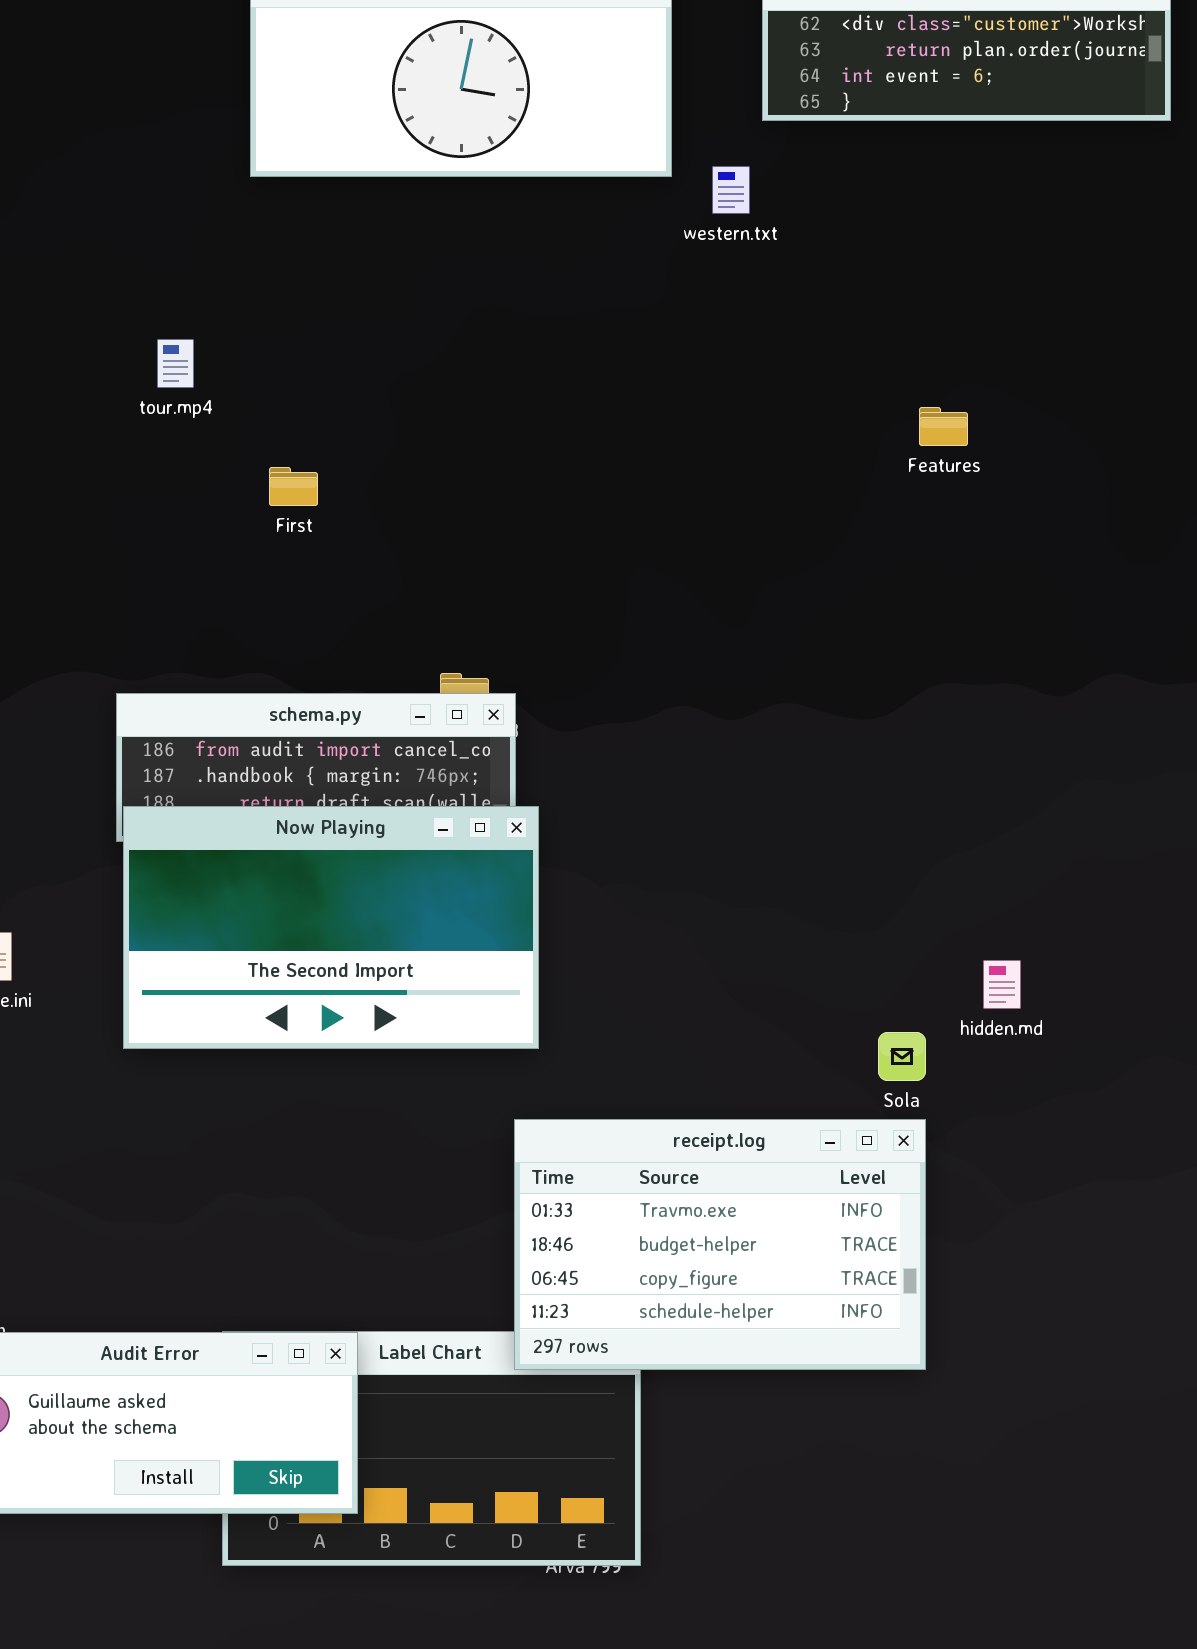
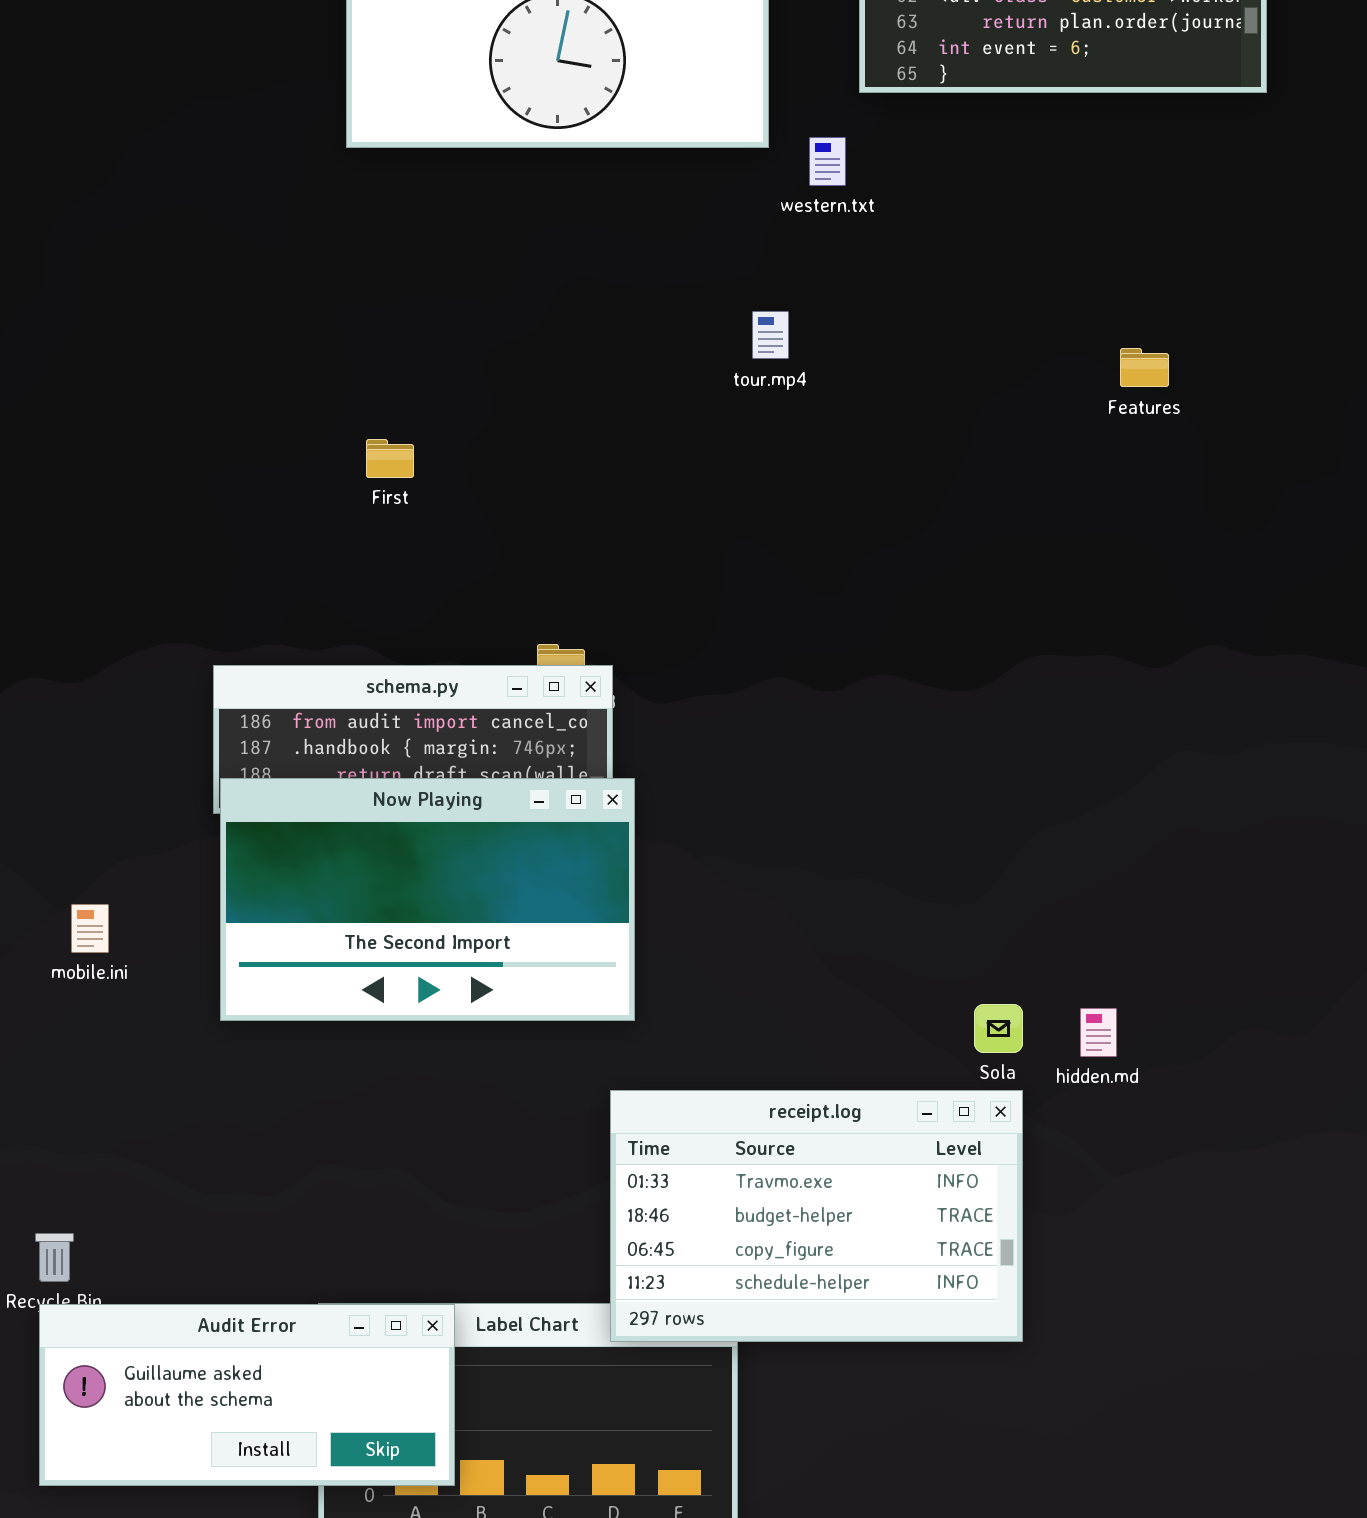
tour.mp4: [157,339,194,388] -> [752,311,789,359], moved
Features: [919,407,968,446] -> [1120,348,1169,387], moved
hidden.md: [983,960,1021,1009] -> [1080,1008,1117,1057], moved

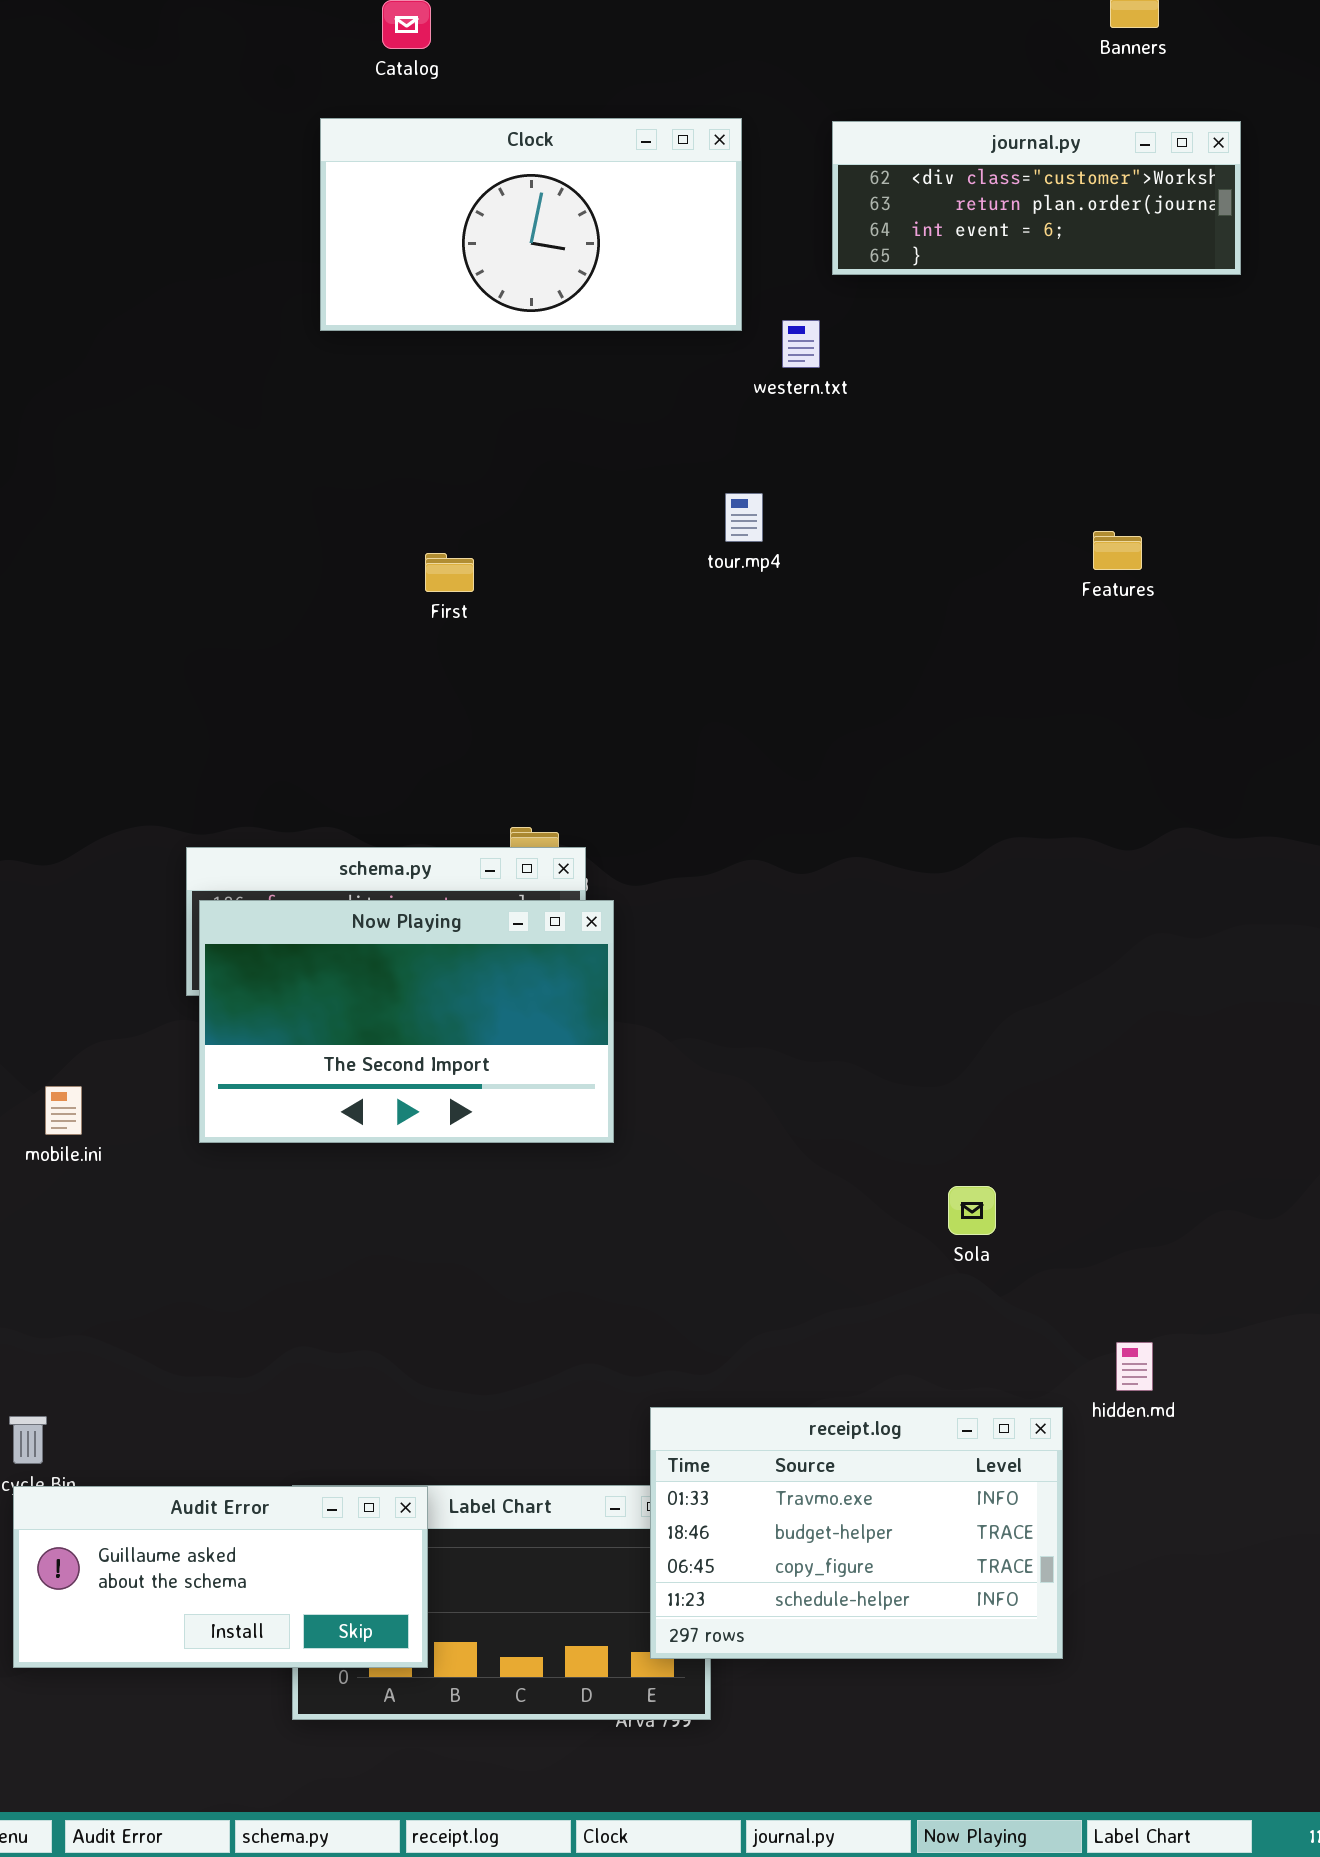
First: [366,439,414,478] -> [425,553,474,592], moved
Now Playing: [220,778,635,1021] -> [199,900,614,1143], moved
hidden.md: [1080,1008,1117,1057] -> [1116,1342,1153,1391], moved
receipt.log: [610,1090,1023,1342] -> [650,1407,1063,1659], moved

